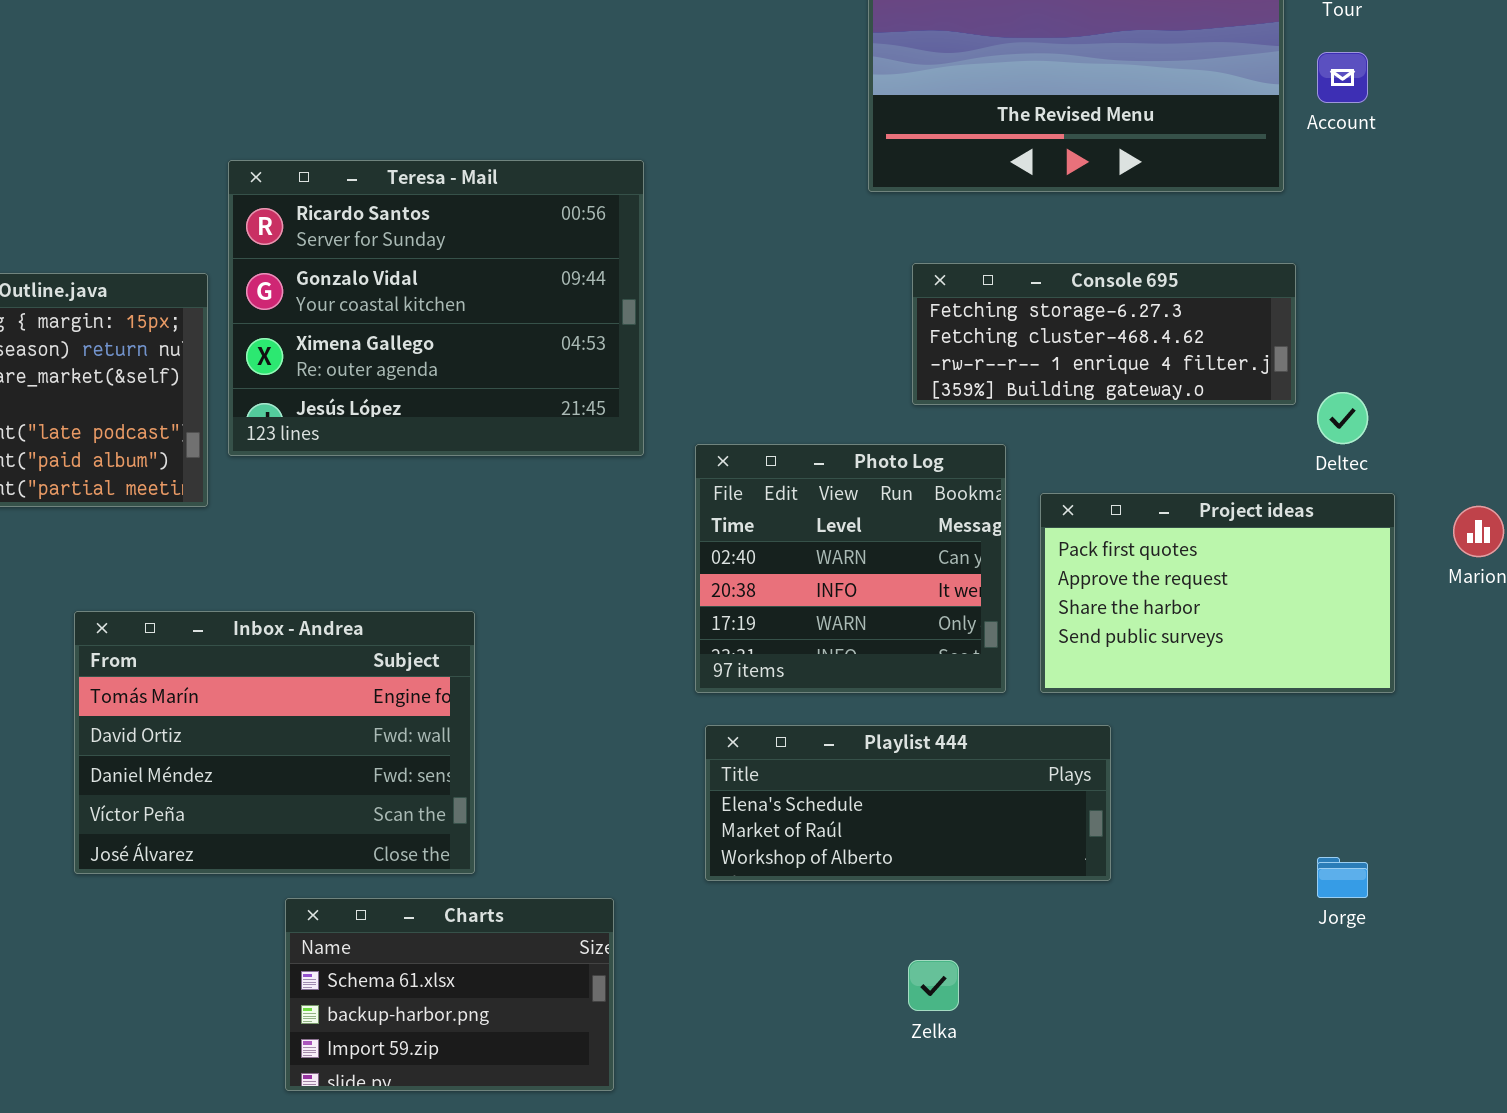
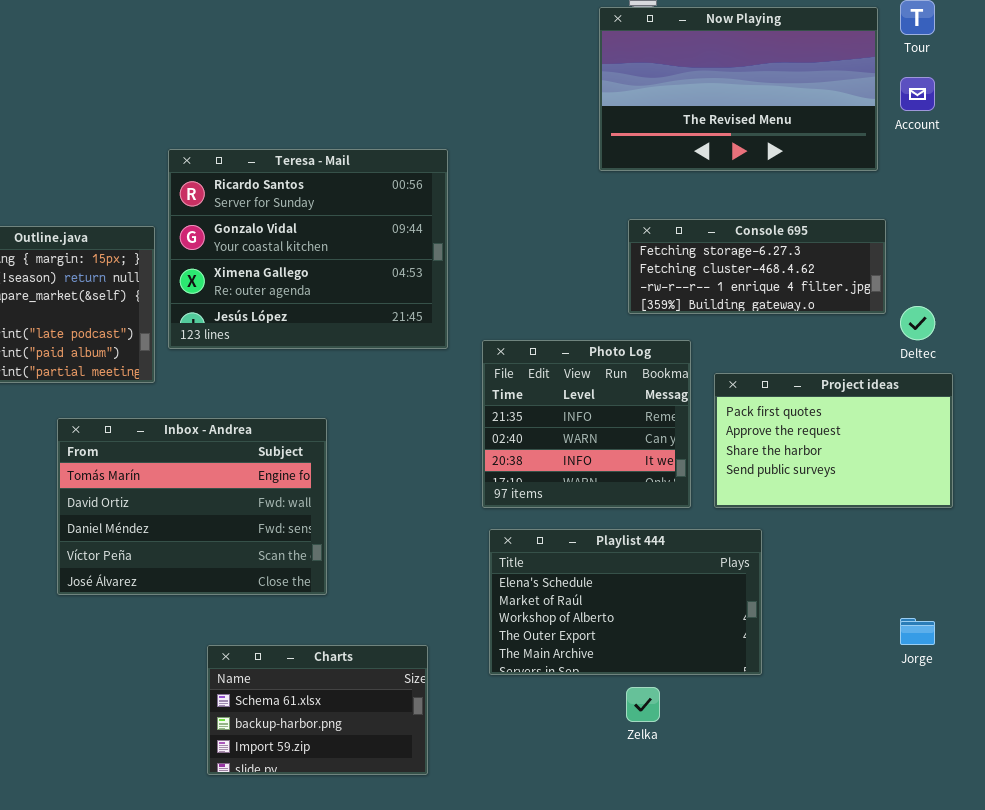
Photo Log: [695,444,1006,693] -> [482,340,691,508], scrolled up 1 row
Inbox - Andrea: [74,611,475,874] -> [57,418,327,595], moved
Playlist 444: [705,725,1111,881] -> [489,529,762,675], resized

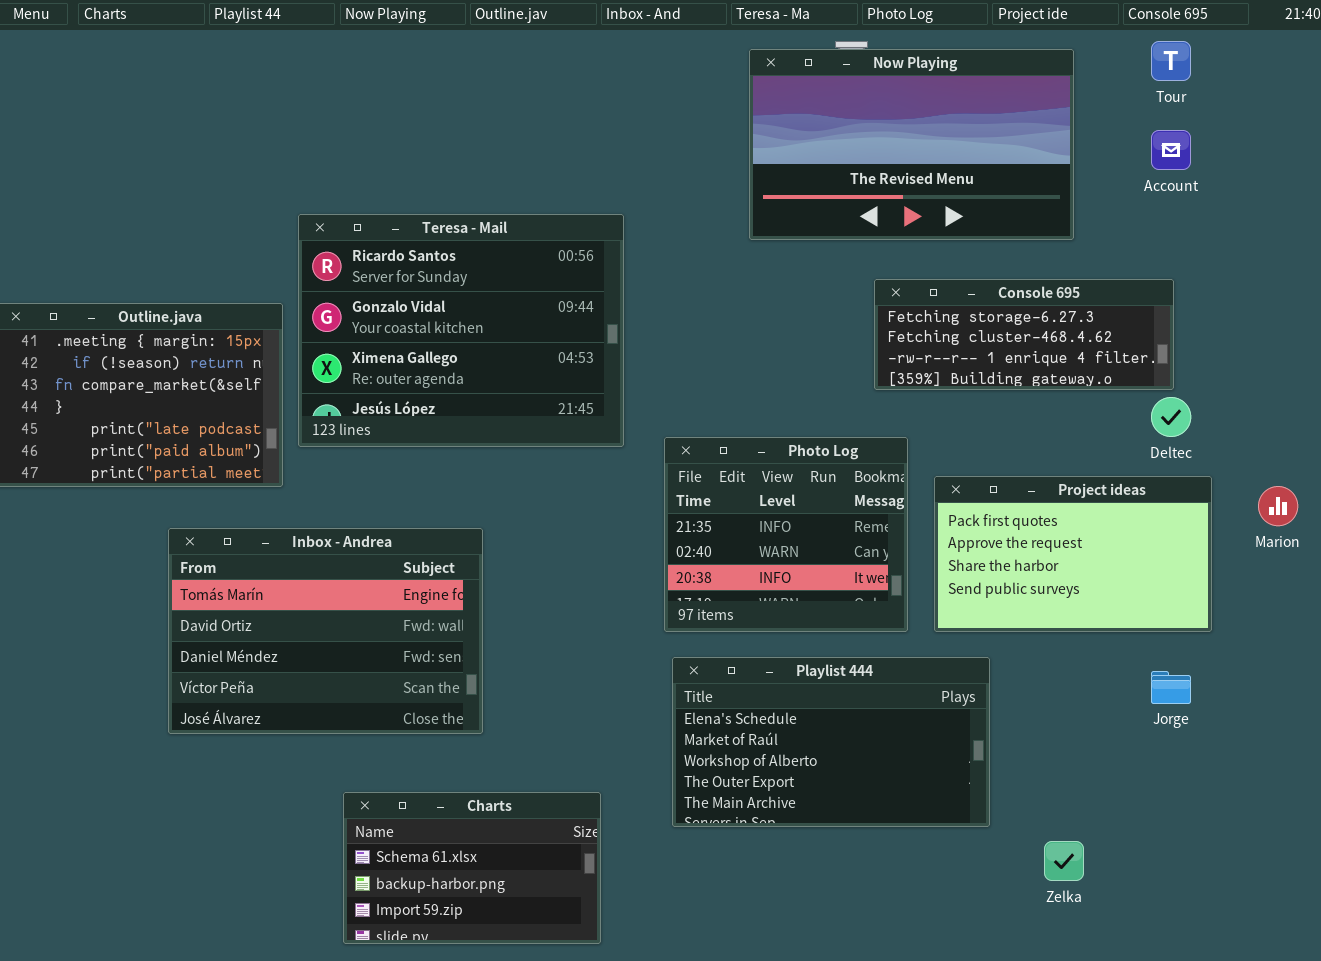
Now Playing: [599,7,878,171] -> [749,49,1074,240], moved
Console 695: [628,219,886,314] -> [874,279,1174,390], moved
Jorge: [900,618,935,645] -> [1151,671,1191,704], moved
Zelka: [626,687,660,722] -> [1044,841,1084,881], moved

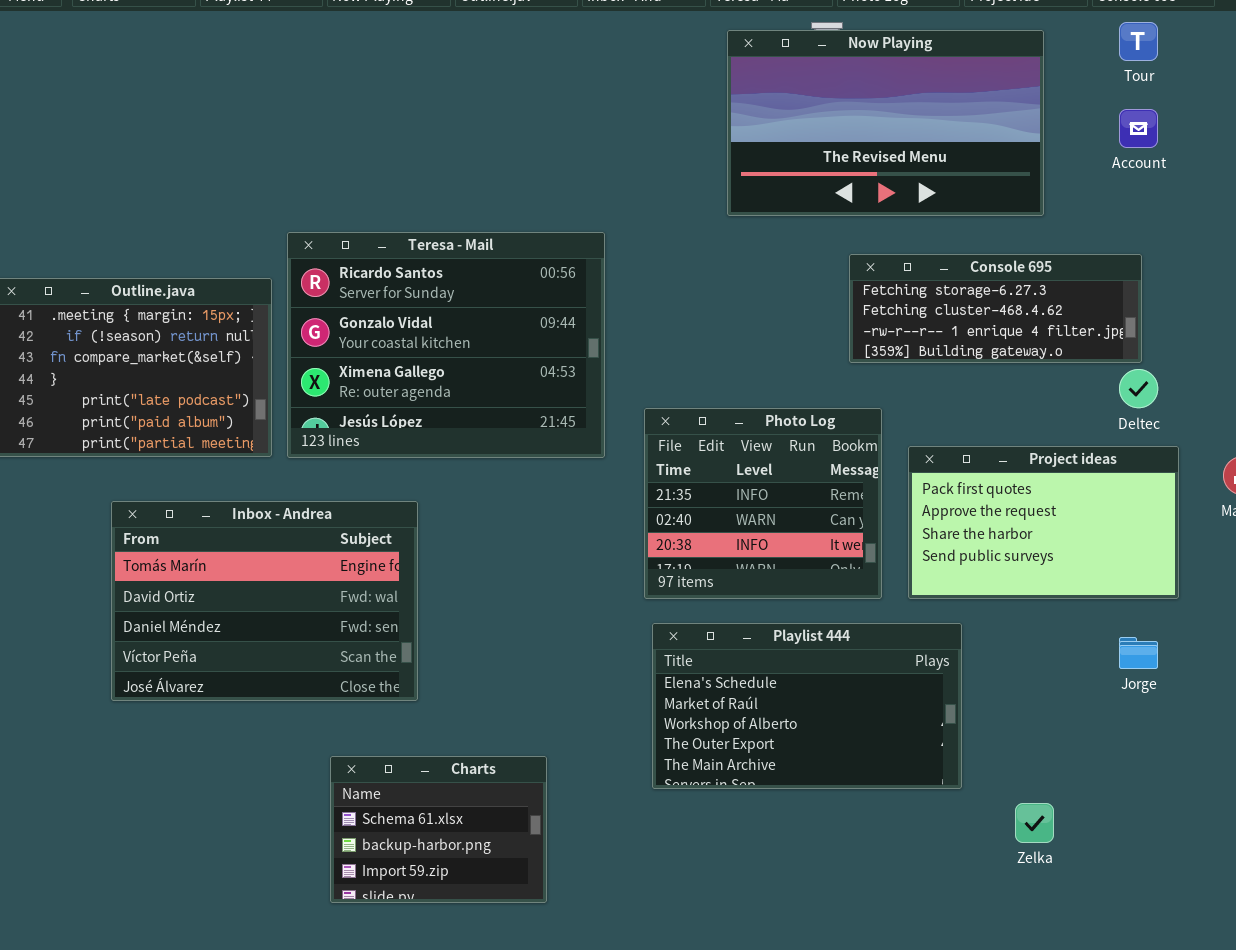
Teresa - Mail: [298,214,624,447] -> [287,232,605,458], moved
Inbox - Andrea: [168,528,483,734] -> [111,501,418,701], moved
Charts: [343,792,601,944] -> [330,756,547,903], resized

